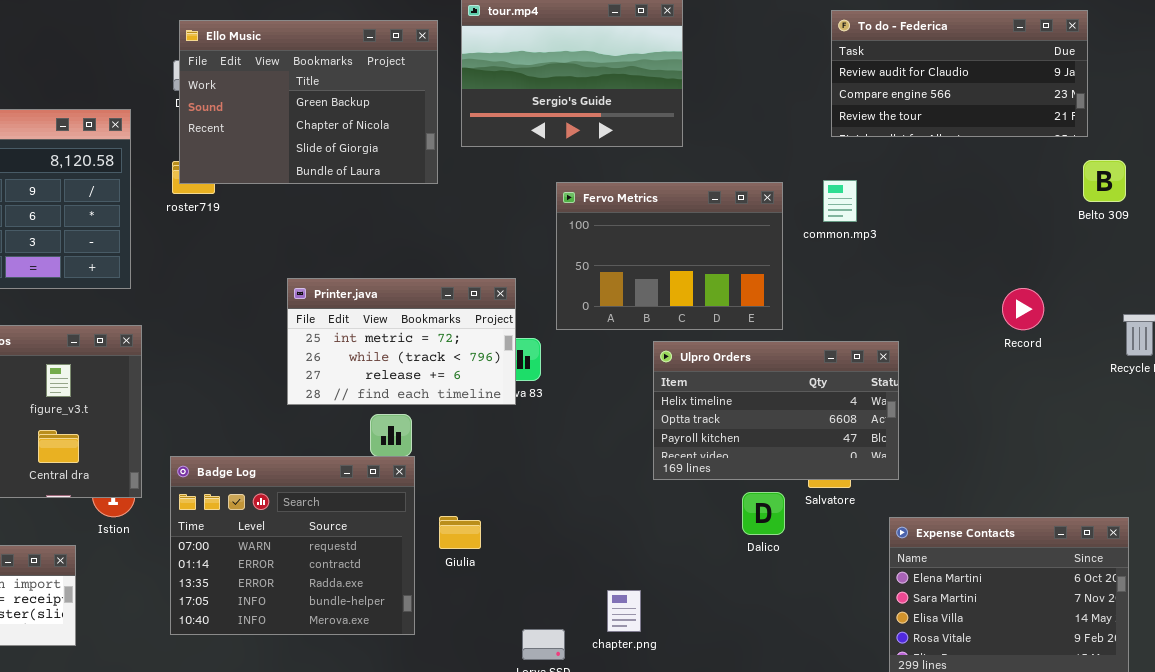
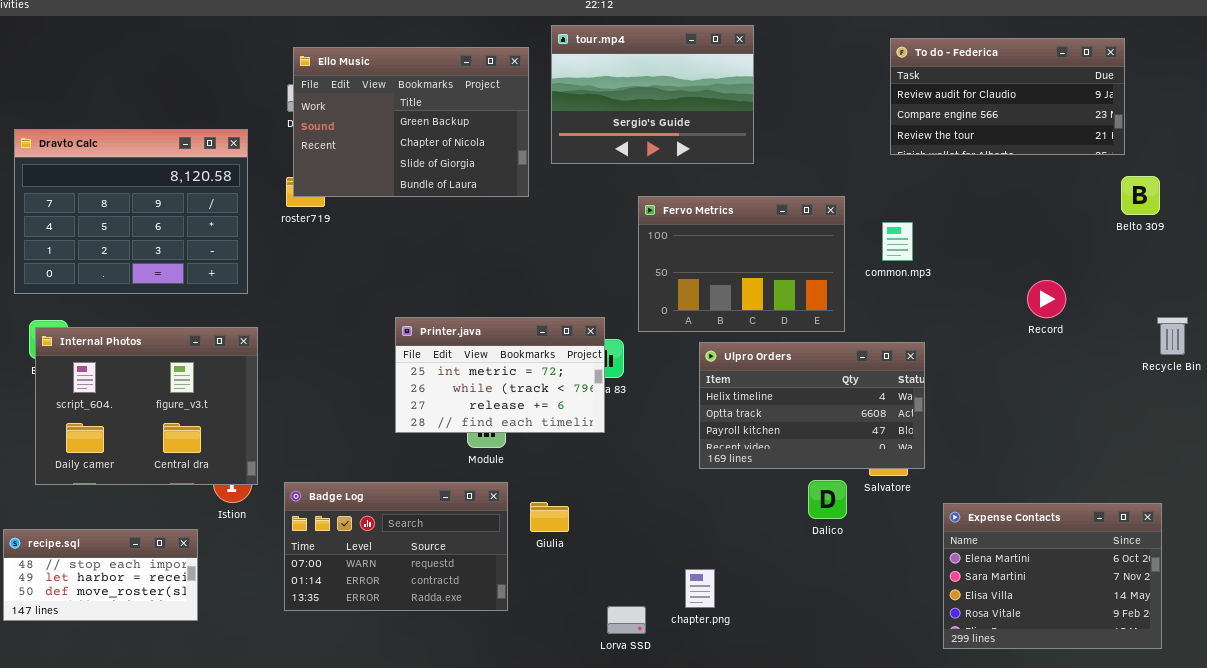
common.mp3: [823,180,857,222] -> [882,222,913,261], moved
Printer.java: [287,278,516,405] -> [395,317,605,433], moved
Record: [1002,288,1044,330] -> [1027,280,1066,318], moved
Ulpro Orders: [653,341,899,480] -> [699,342,925,469], moved
Badge Log: [170,456,415,635] -> [284,482,508,611], resized

